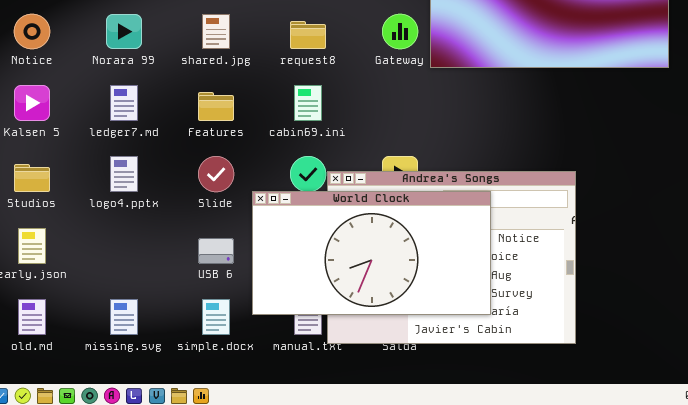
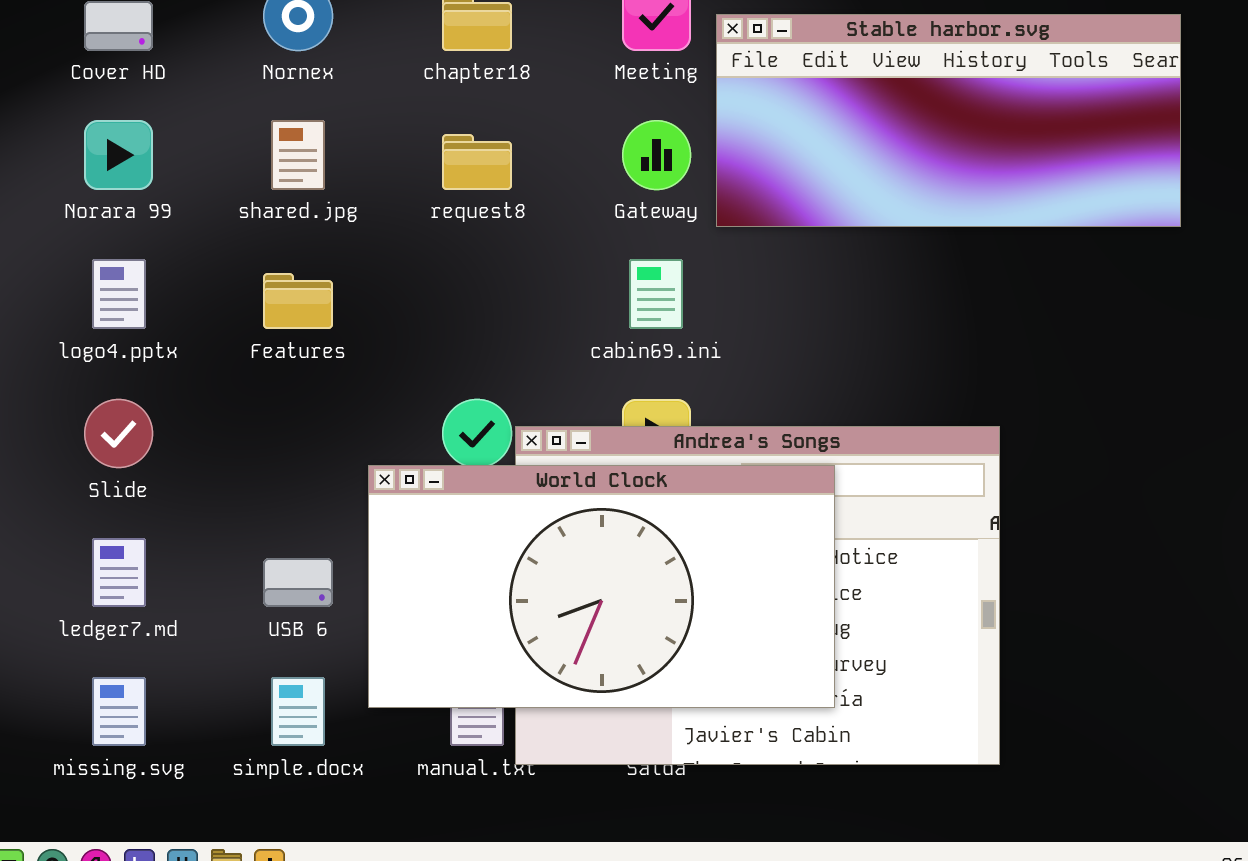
ledger7.md: [110,85,138,121] -> [92,538,146,607], moved
cabin69.ini: [294,85,322,121] -> [629,259,683,329], moved
logo4.pptx: [110,156,138,192] -> [92,259,146,329], moved
Slide: [198,156,234,192] -> [84,399,153,468], moved

